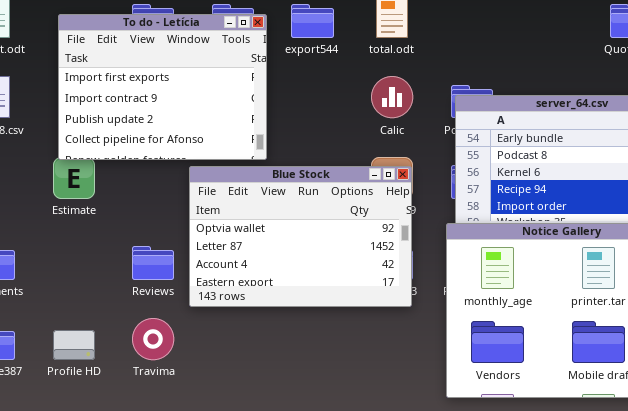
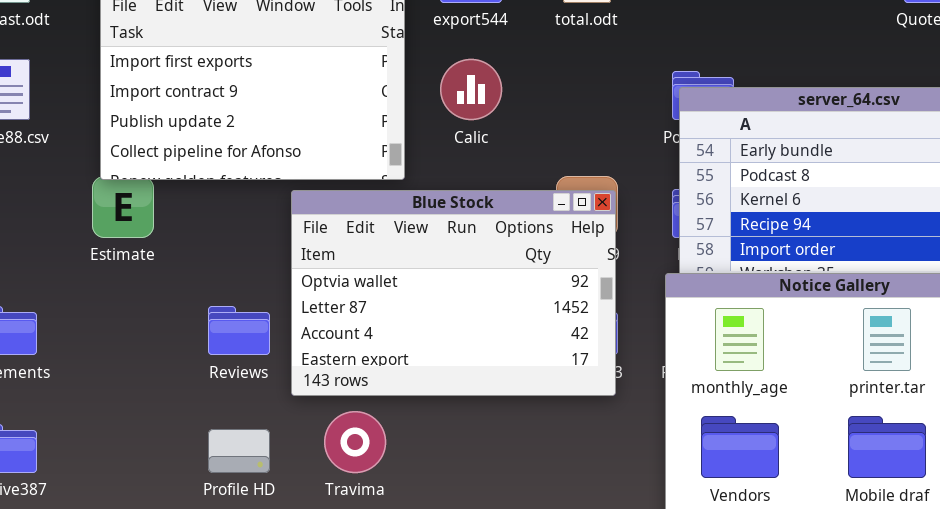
Calic: [371,76,413,118] -> [440,59,502,120], moved
Travima: [132,318,174,360] -> [324,411,386,473], moved
Profile HD: [53,330,95,360] -> [208,429,270,473], moved

